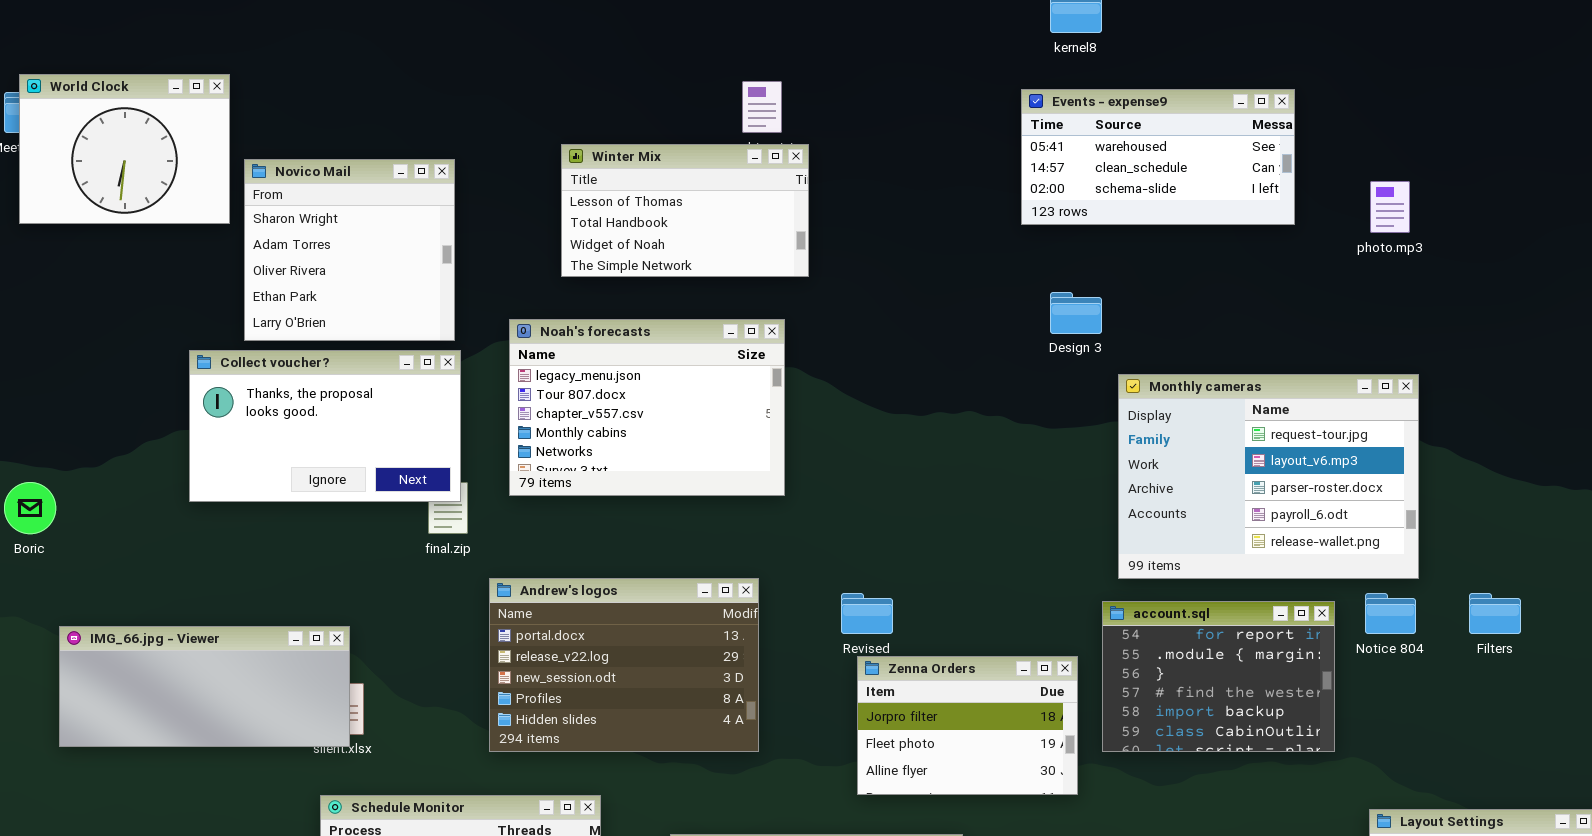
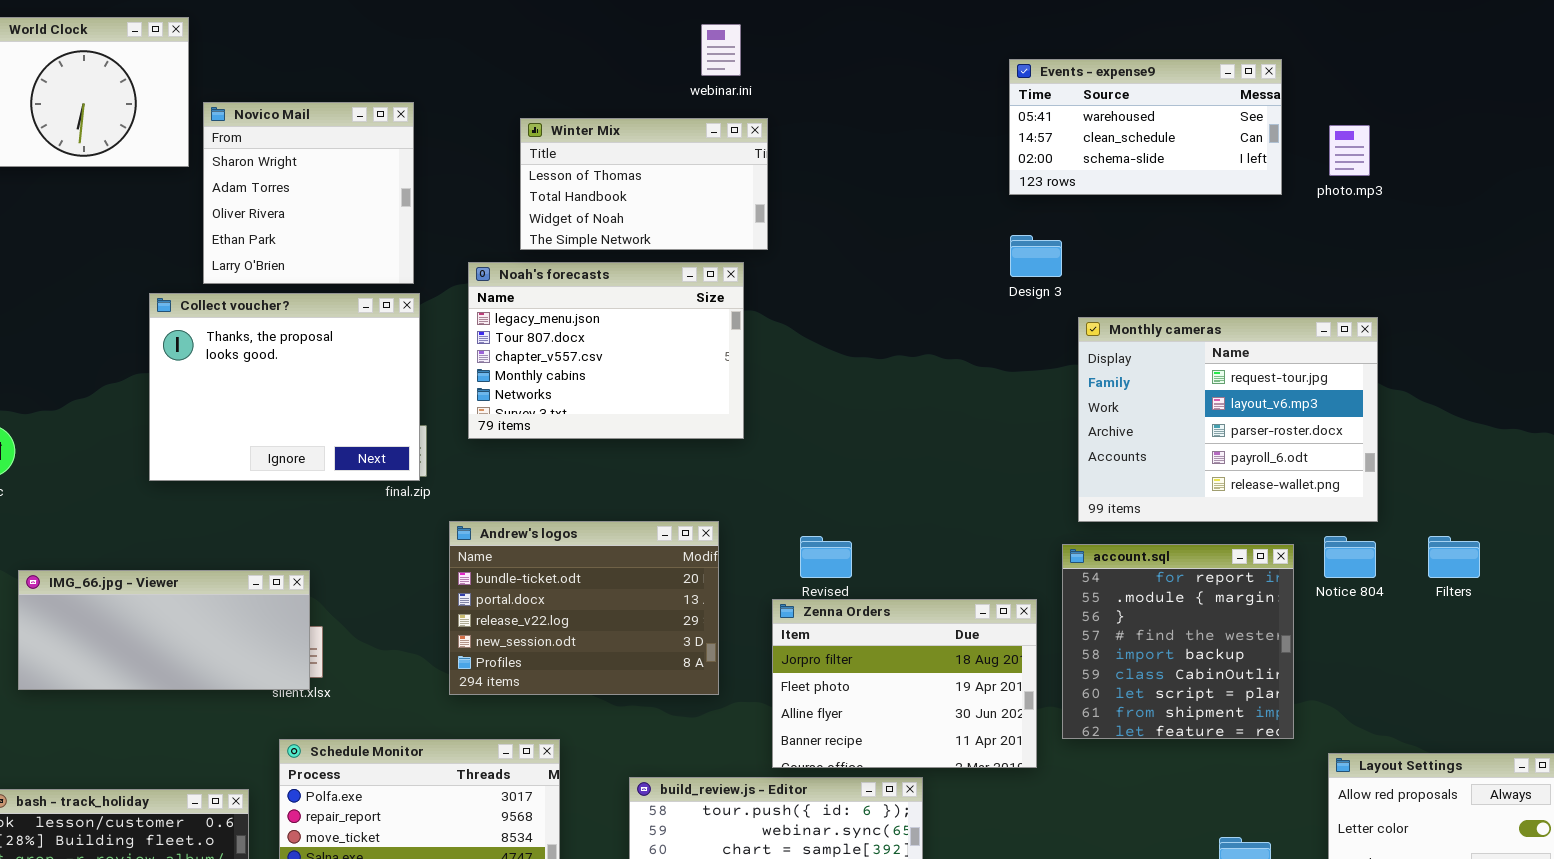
Events - expense9: [1021,89,1295,225] -> [1009,59,1282,195], moved
Winter Mix: [561,144,809,277] -> [520,118,768,250], moved
Collect voucher?: [189,350,461,502] -> [149,293,420,481], resized
Andrew's logos: [489,578,759,752] -> [449,521,719,695], scrolled up 1 row
account.sql: [1102,601,1335,752] -> [1062,544,1294,739], resized
Zenna Orders: [857,656,1078,795] -> [772,599,1037,768], resized

